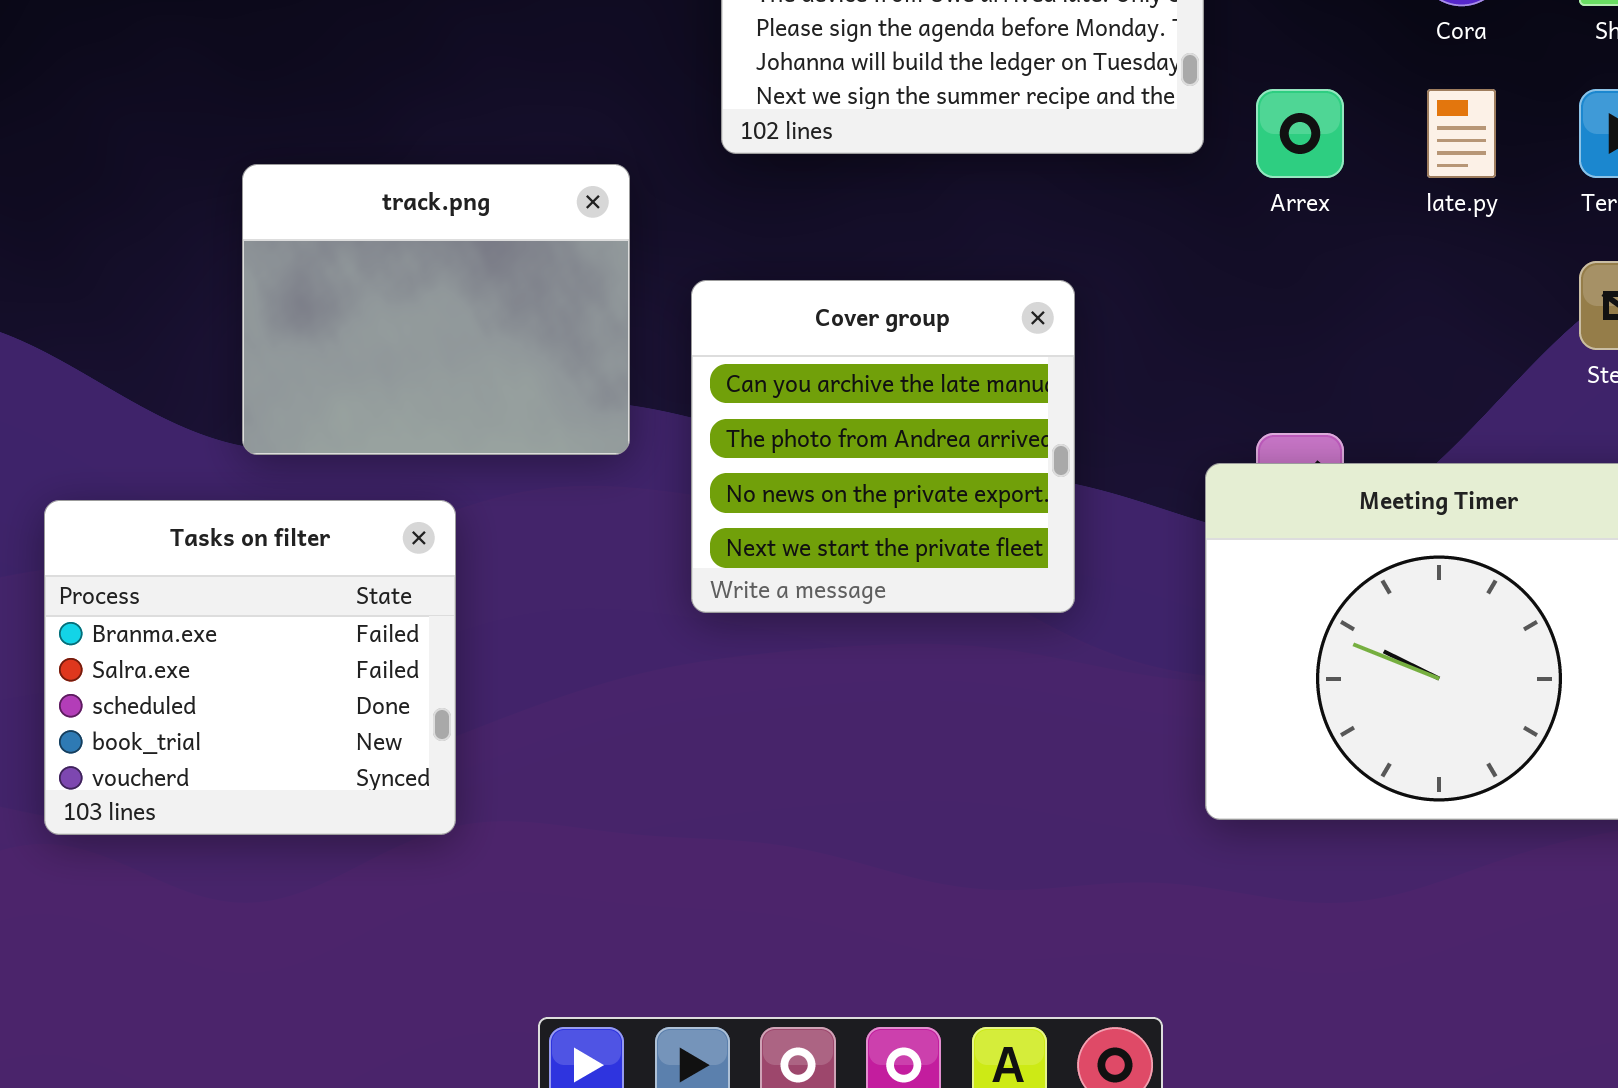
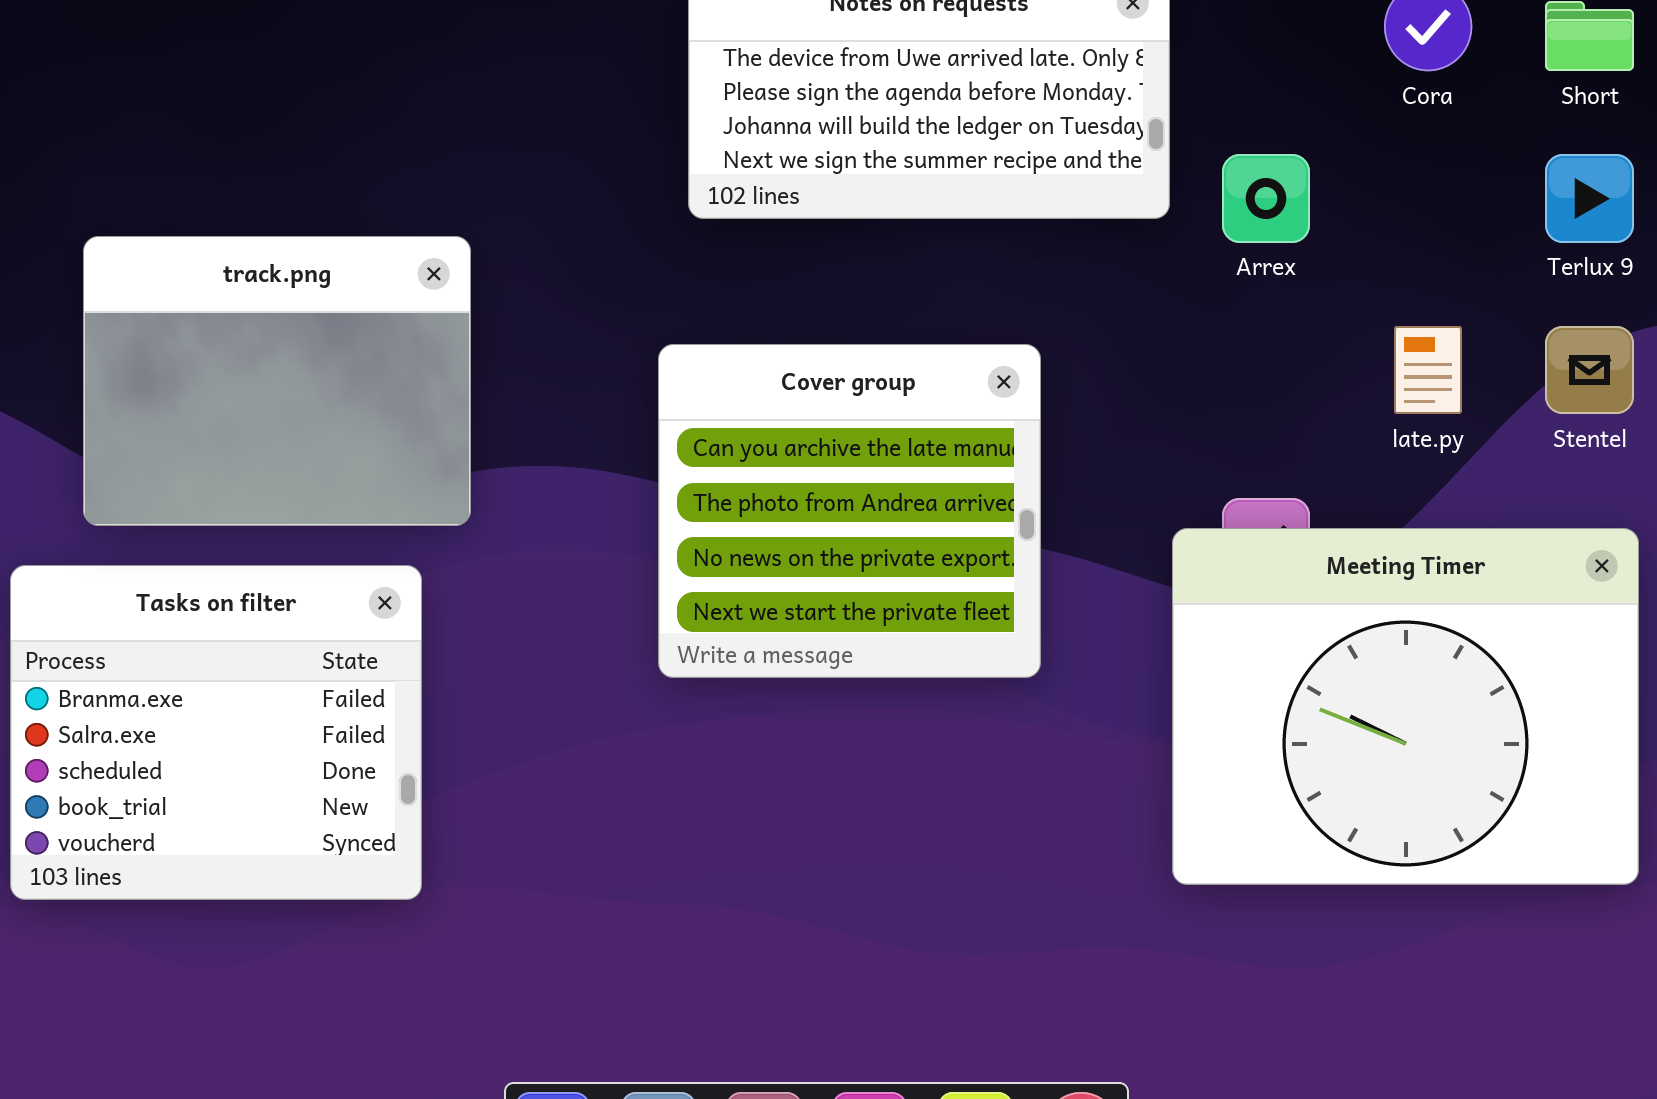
late.py: [1427,89,1496,178] -> [1394,326,1462,414], moved
track.png: [242,164,630,455] -> [83,236,471,526], moved

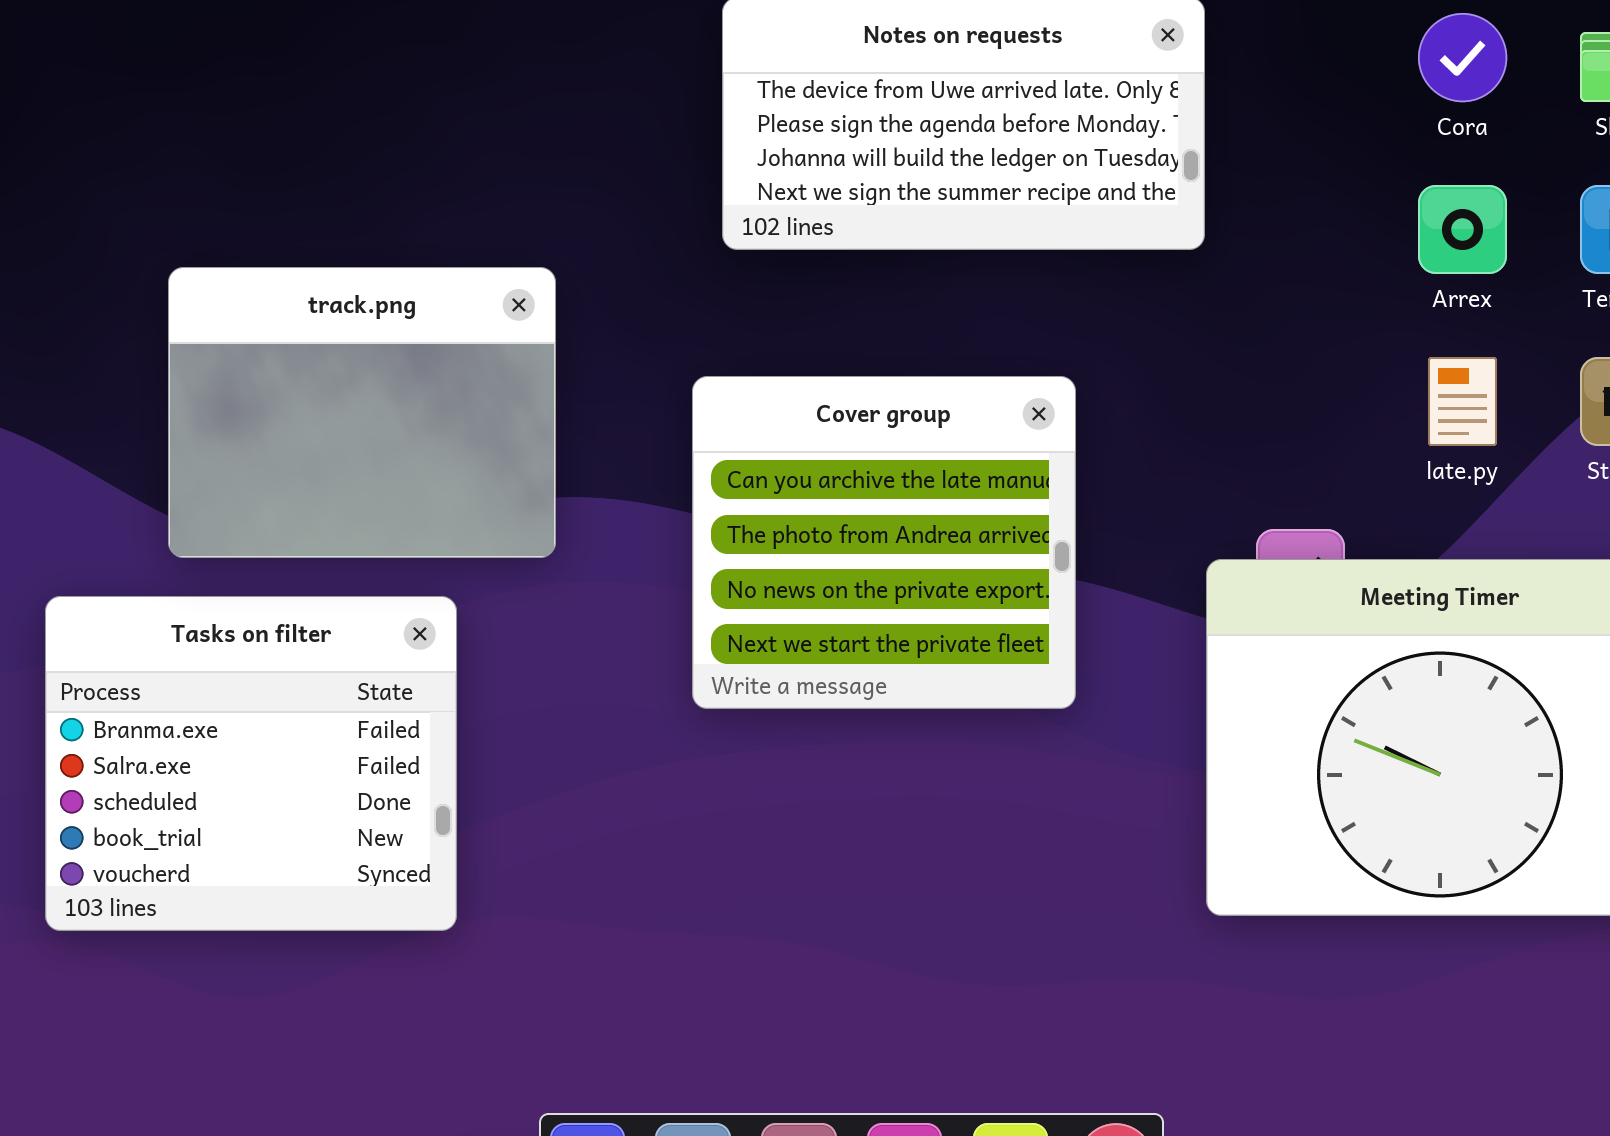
Arrex: [1222,154,1310,243] -> [1418,185,1507,274], moved
track.png: [83,236,471,526] -> [168,267,556,558], moved

